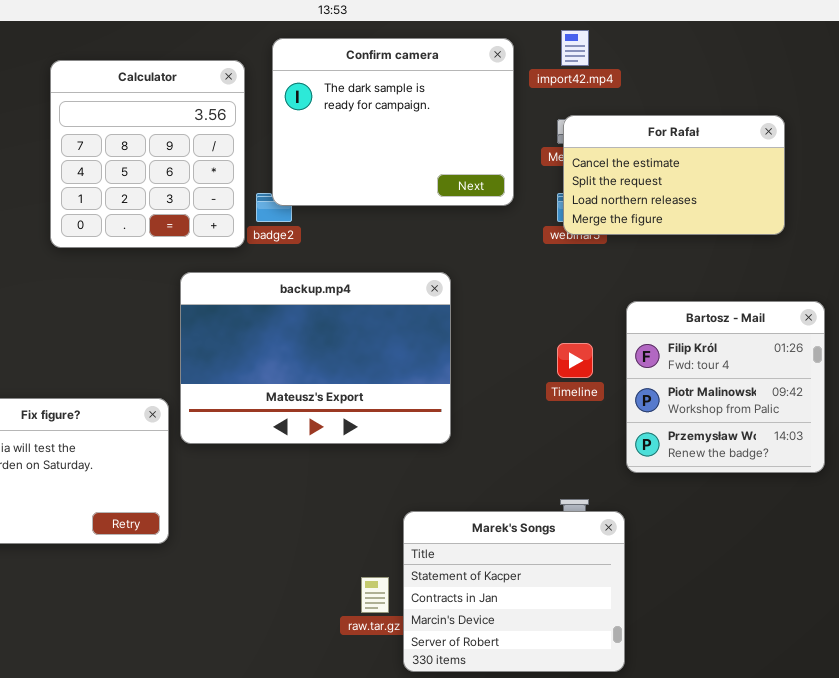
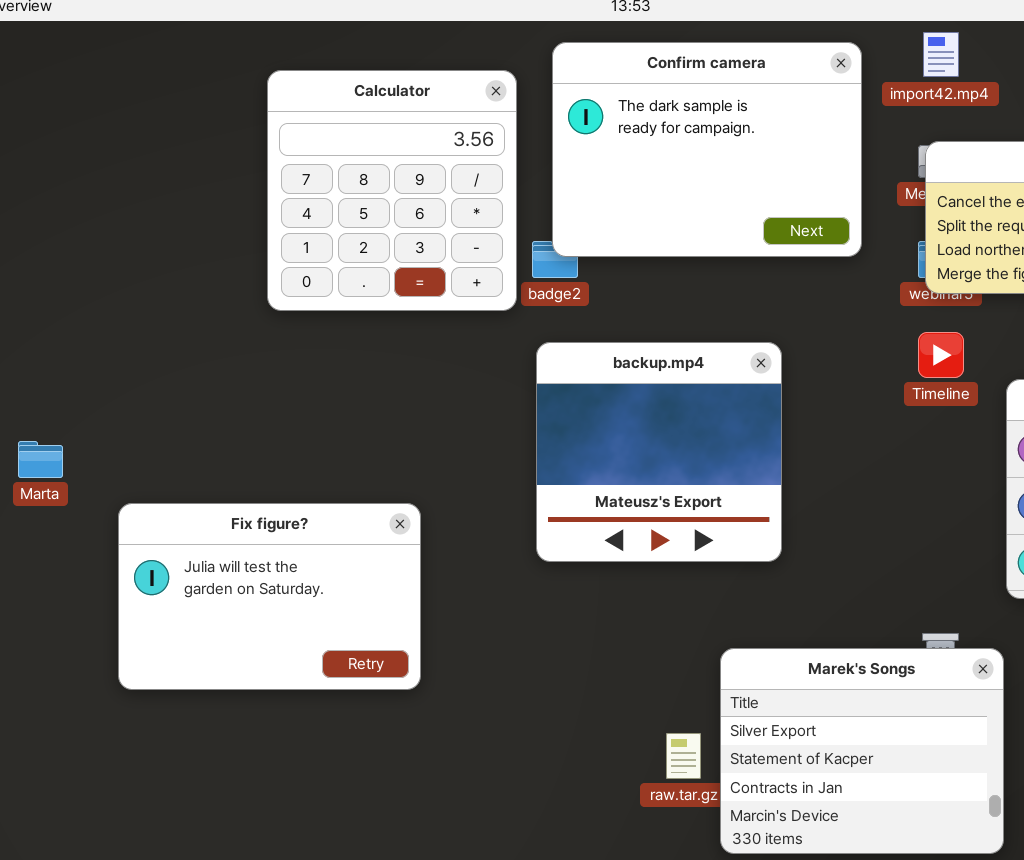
backup.mp4: [180,272,451,444] -> [536,342,782,562], resized
Timeline: [557,343,593,378] -> [918,332,964,378], moved
Marek's Songs: [403,511,625,672] -> [720,648,1004,854], scrolled up 1 row

